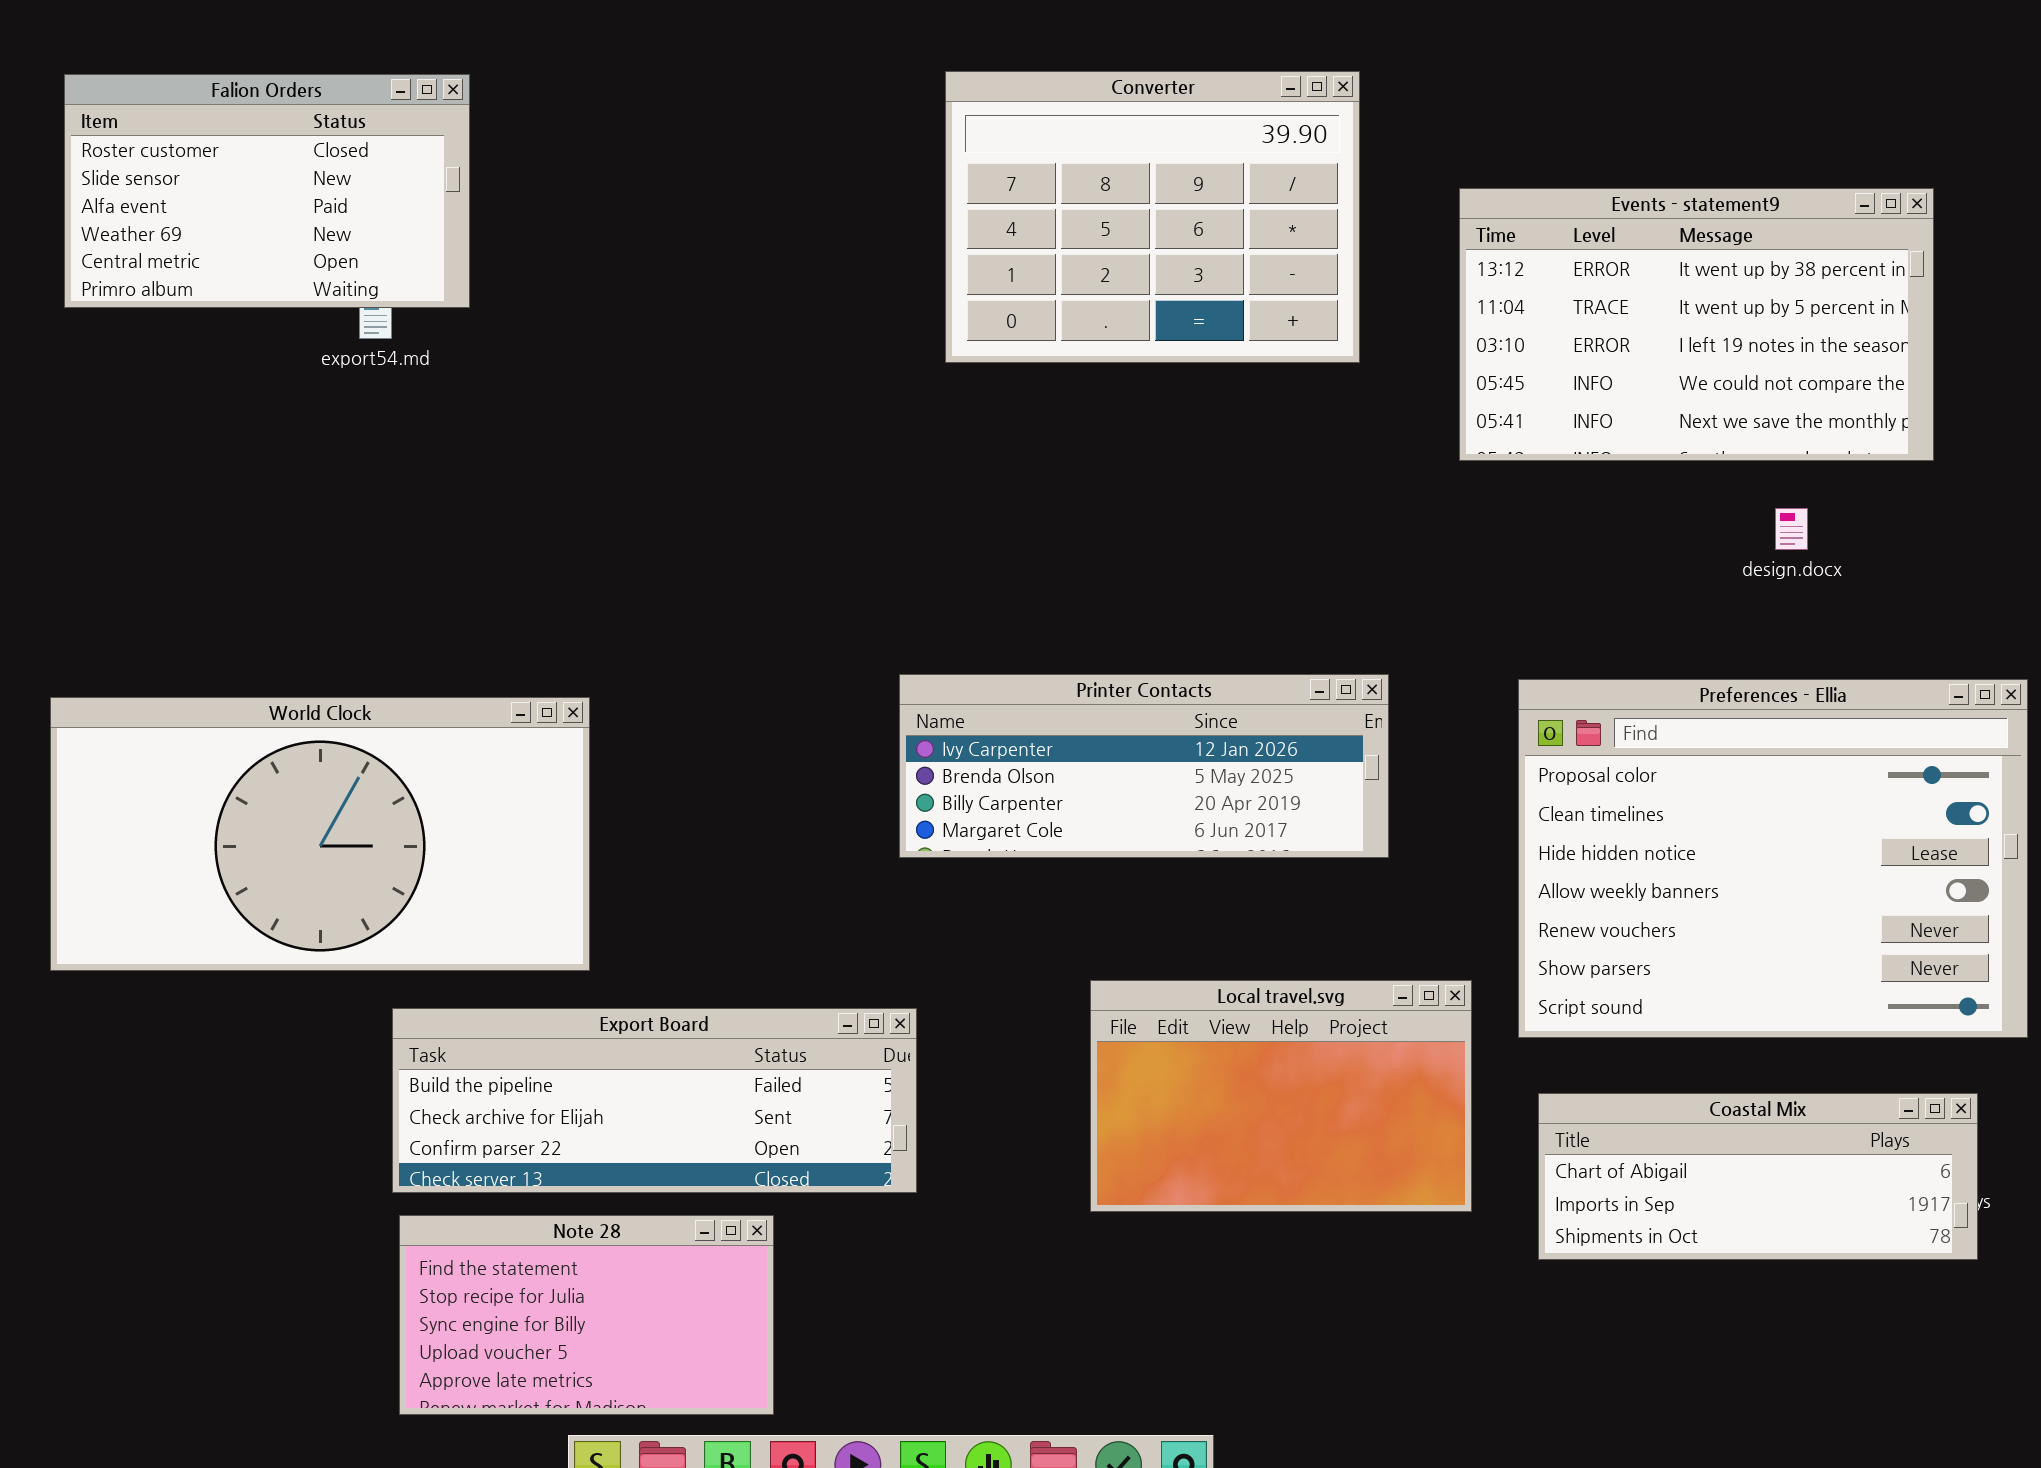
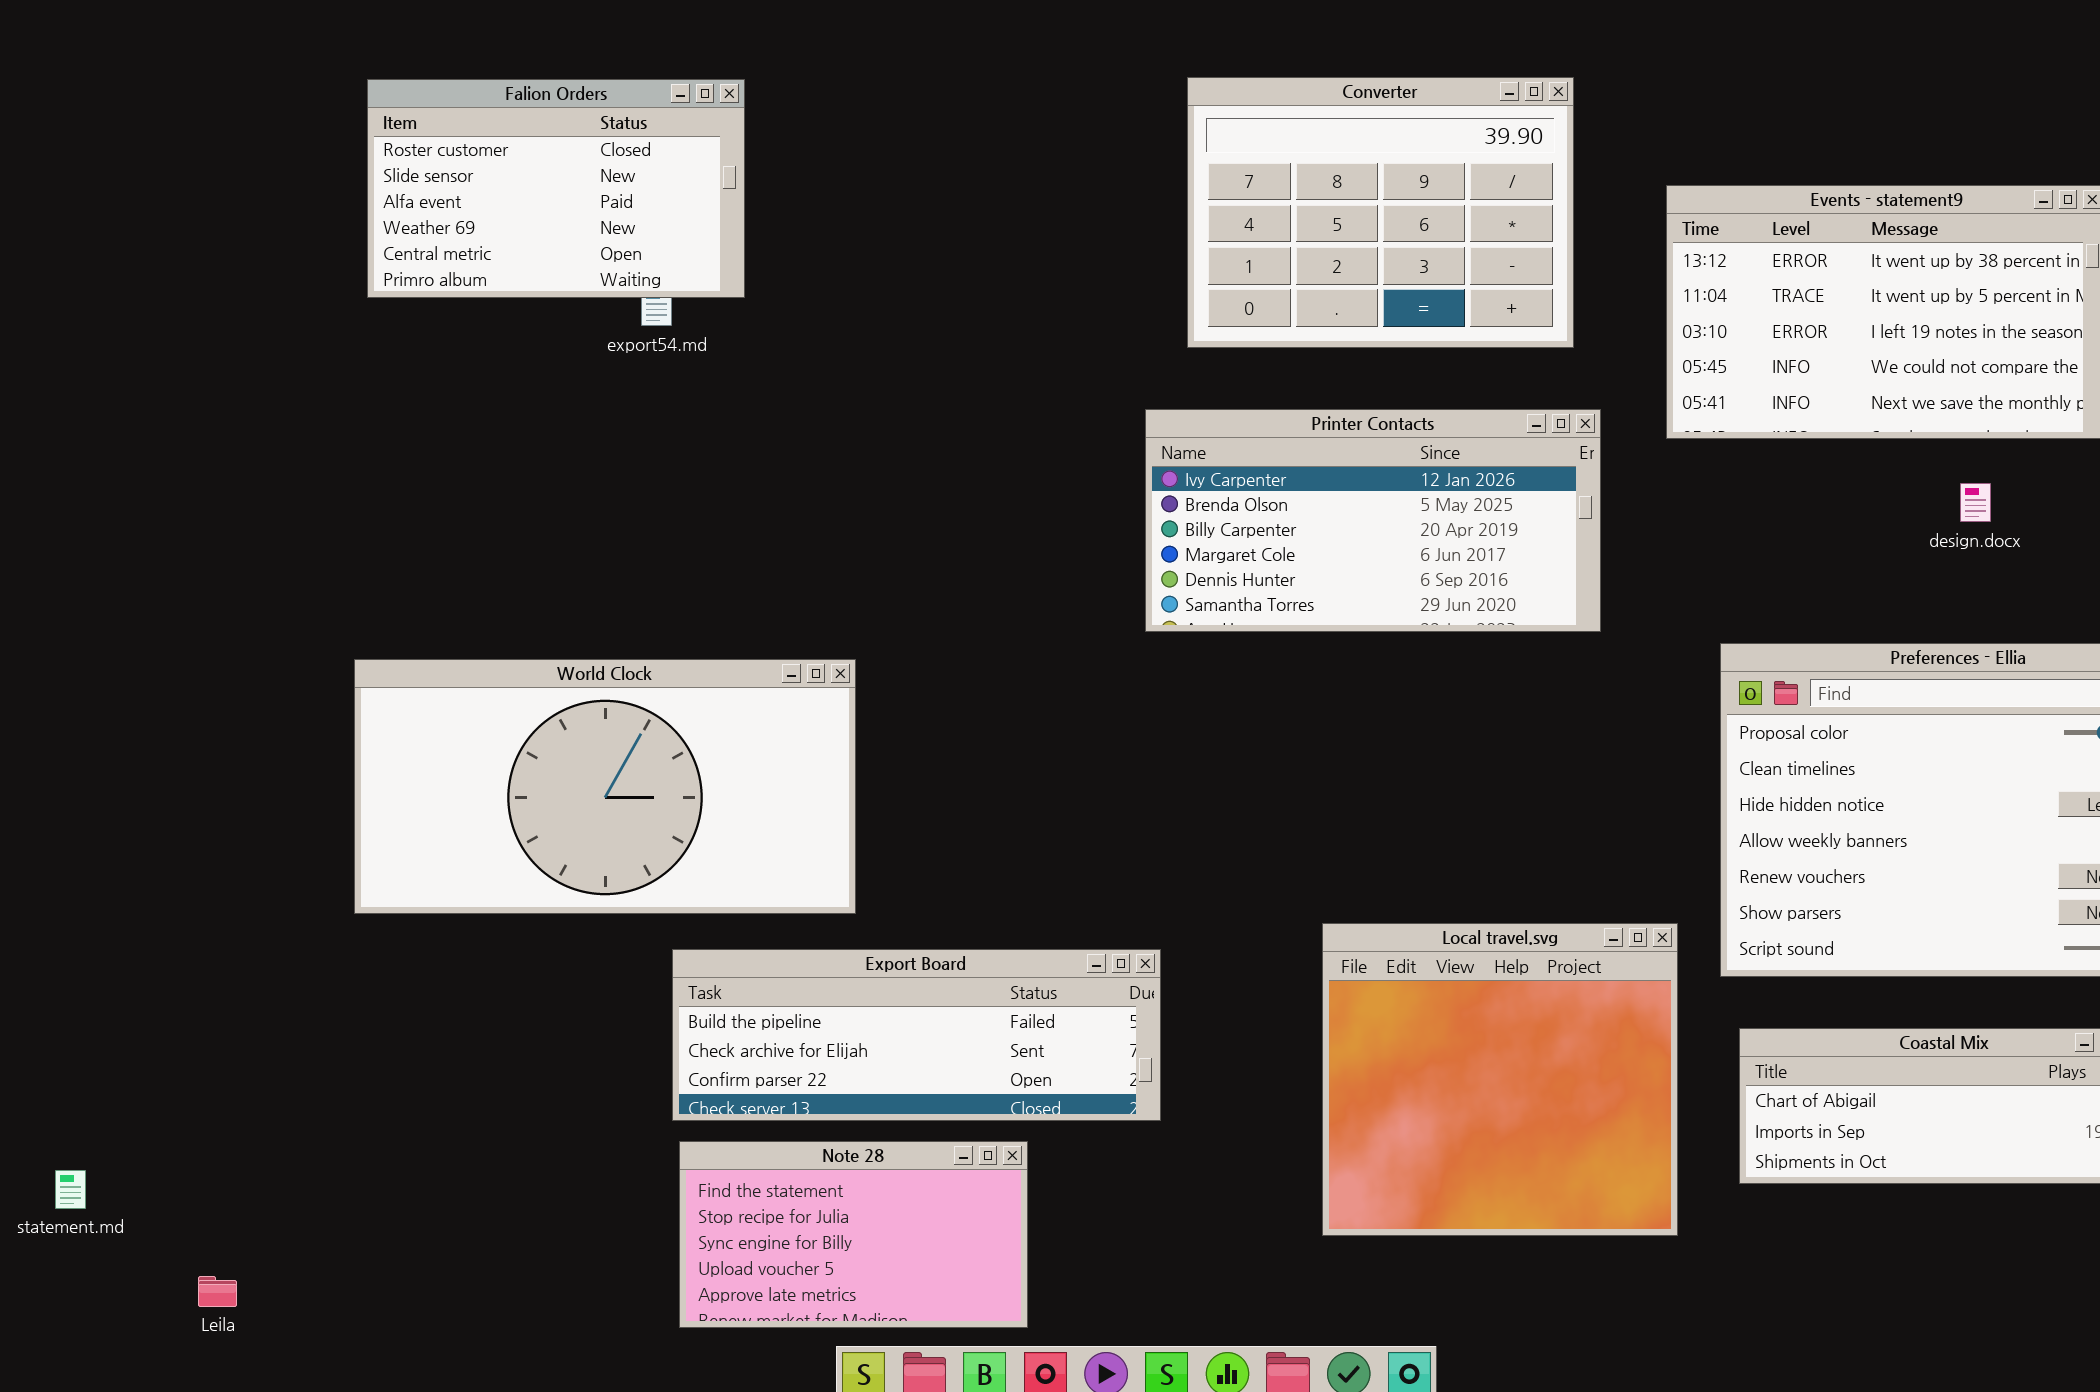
Printer Contacts: [899,674,1389,858] -> [1145,409,1601,632], moved, resized
Local travel.svg: [1090,980,1472,1212] -> [1322,923,1678,1236], resized

